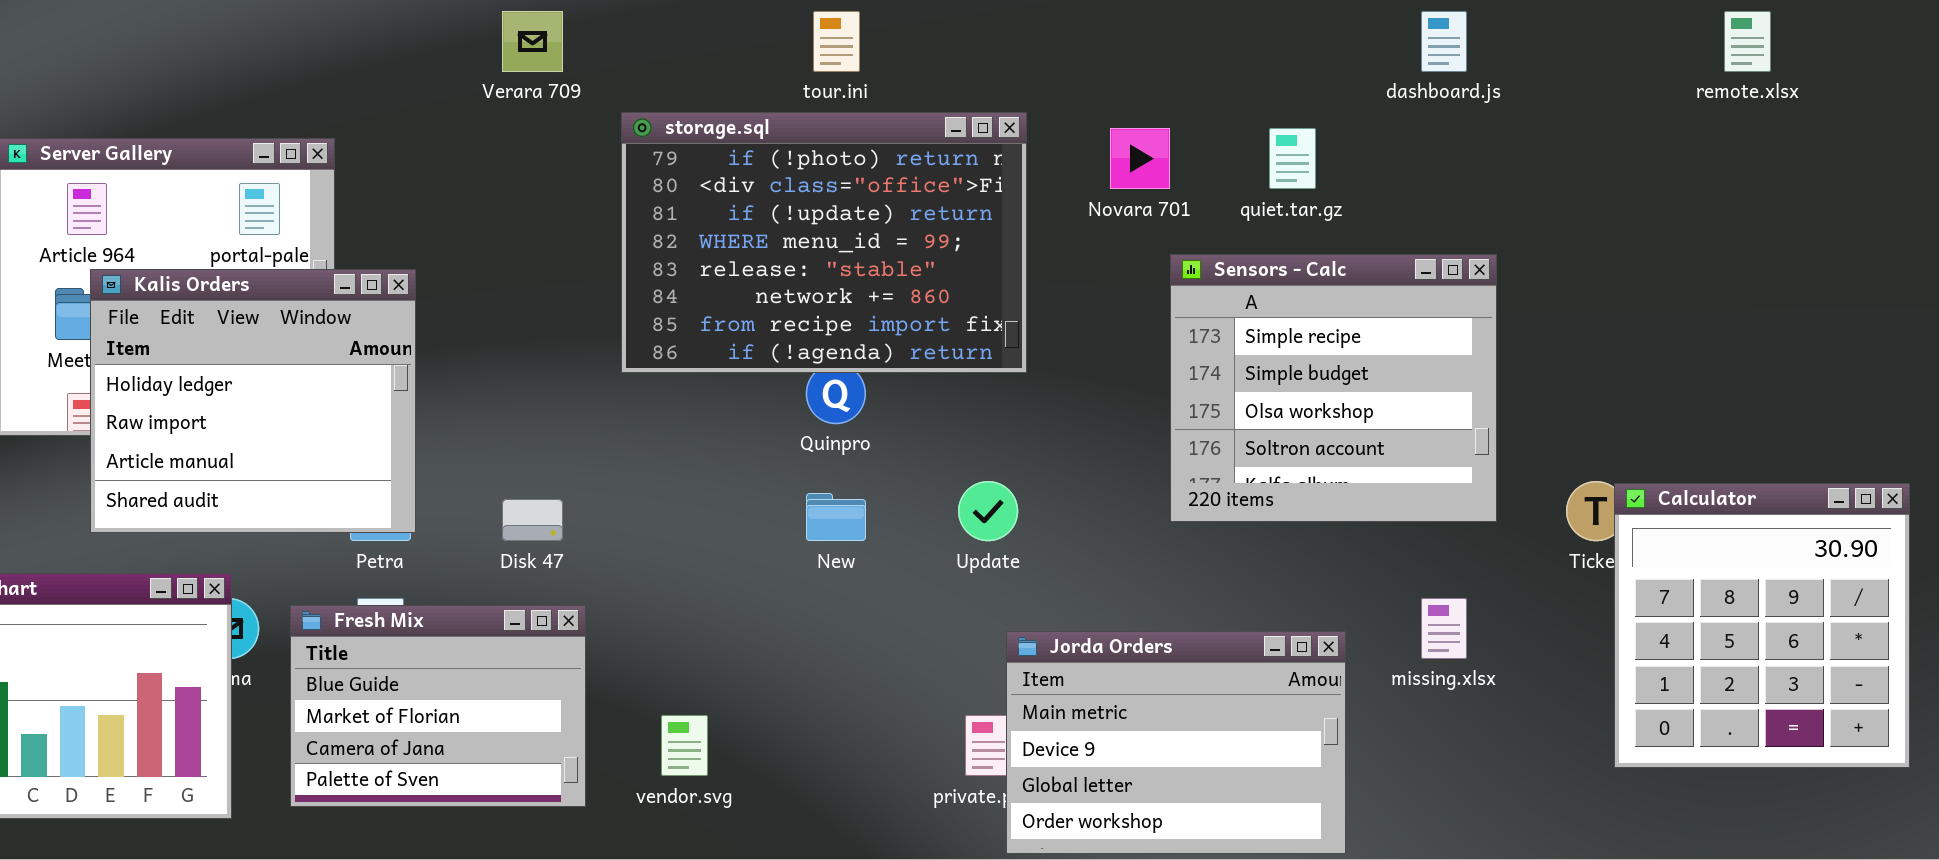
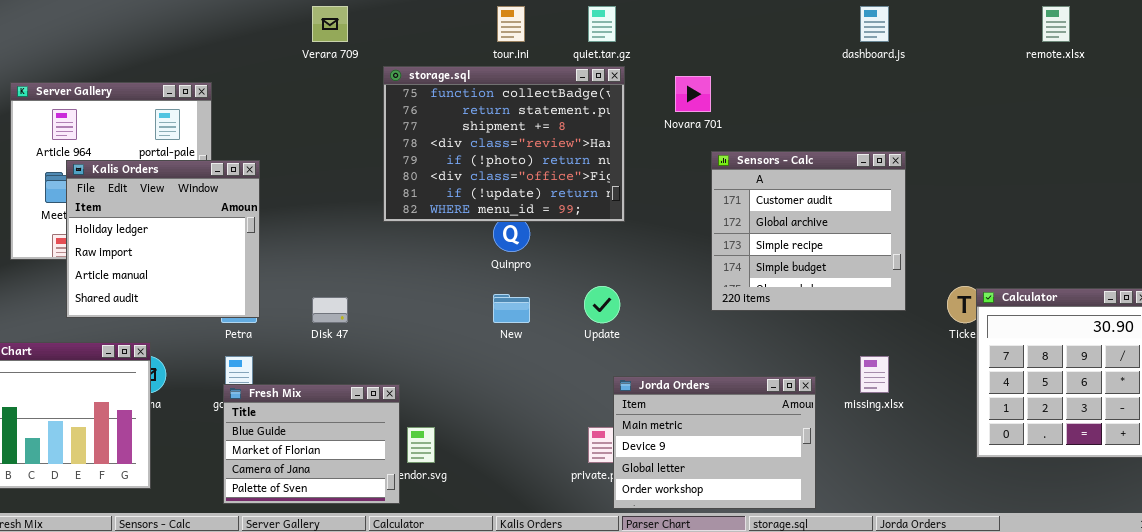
storage.sql: [621,112,1027,373] -> [383,66,625,222], scrolled up 4 rows
quiet.tar.gz: [1269,128,1316,189] -> [588,6,616,42], moved
Sensors - Calc: [1170,254,1497,522] -> [711,151,906,311], scrolled up 2 rows
Fresh Mix: [290,605,586,807] -> [223,384,400,504], moved

